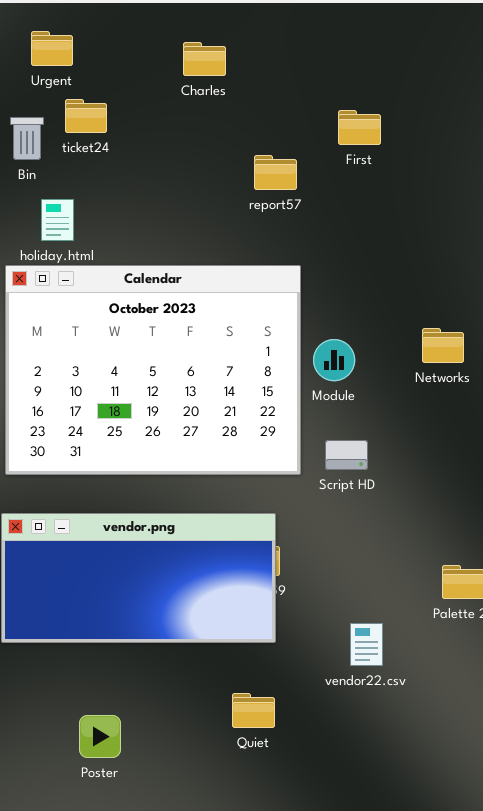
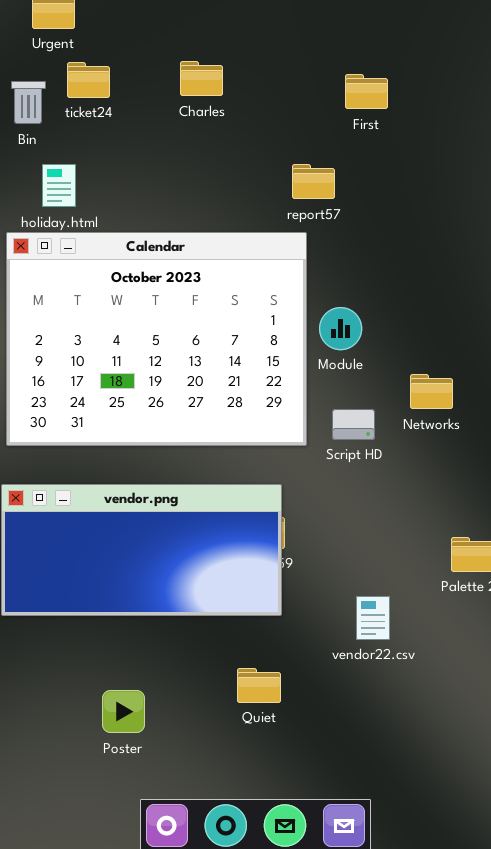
Charles: [183,42,226,76] -> [180,61,223,96], moved
report57: [254,155,297,190] -> [292,164,335,199], moved
Networks: [422,328,464,363] -> [410,374,453,409], moved
Poster: [79,715,121,758] -> [102,690,145,733], moved

